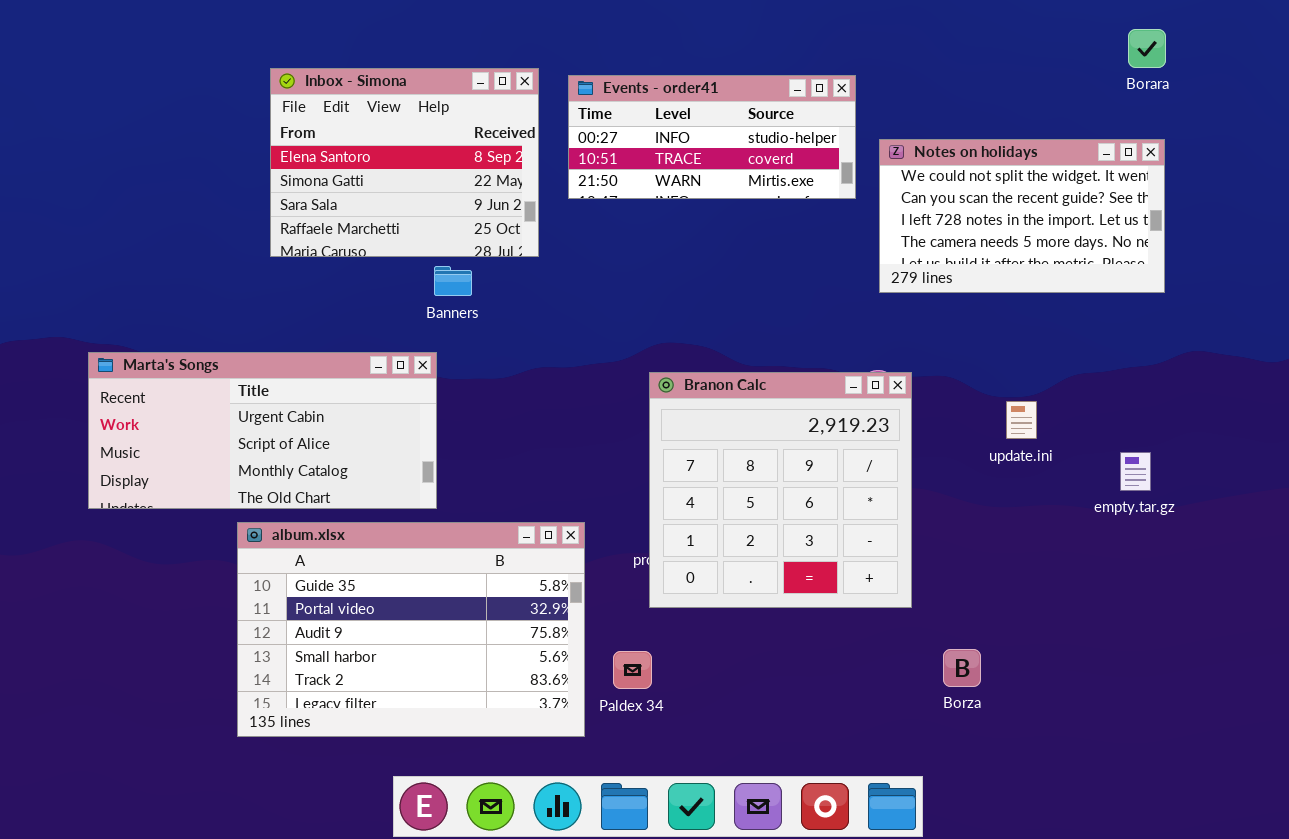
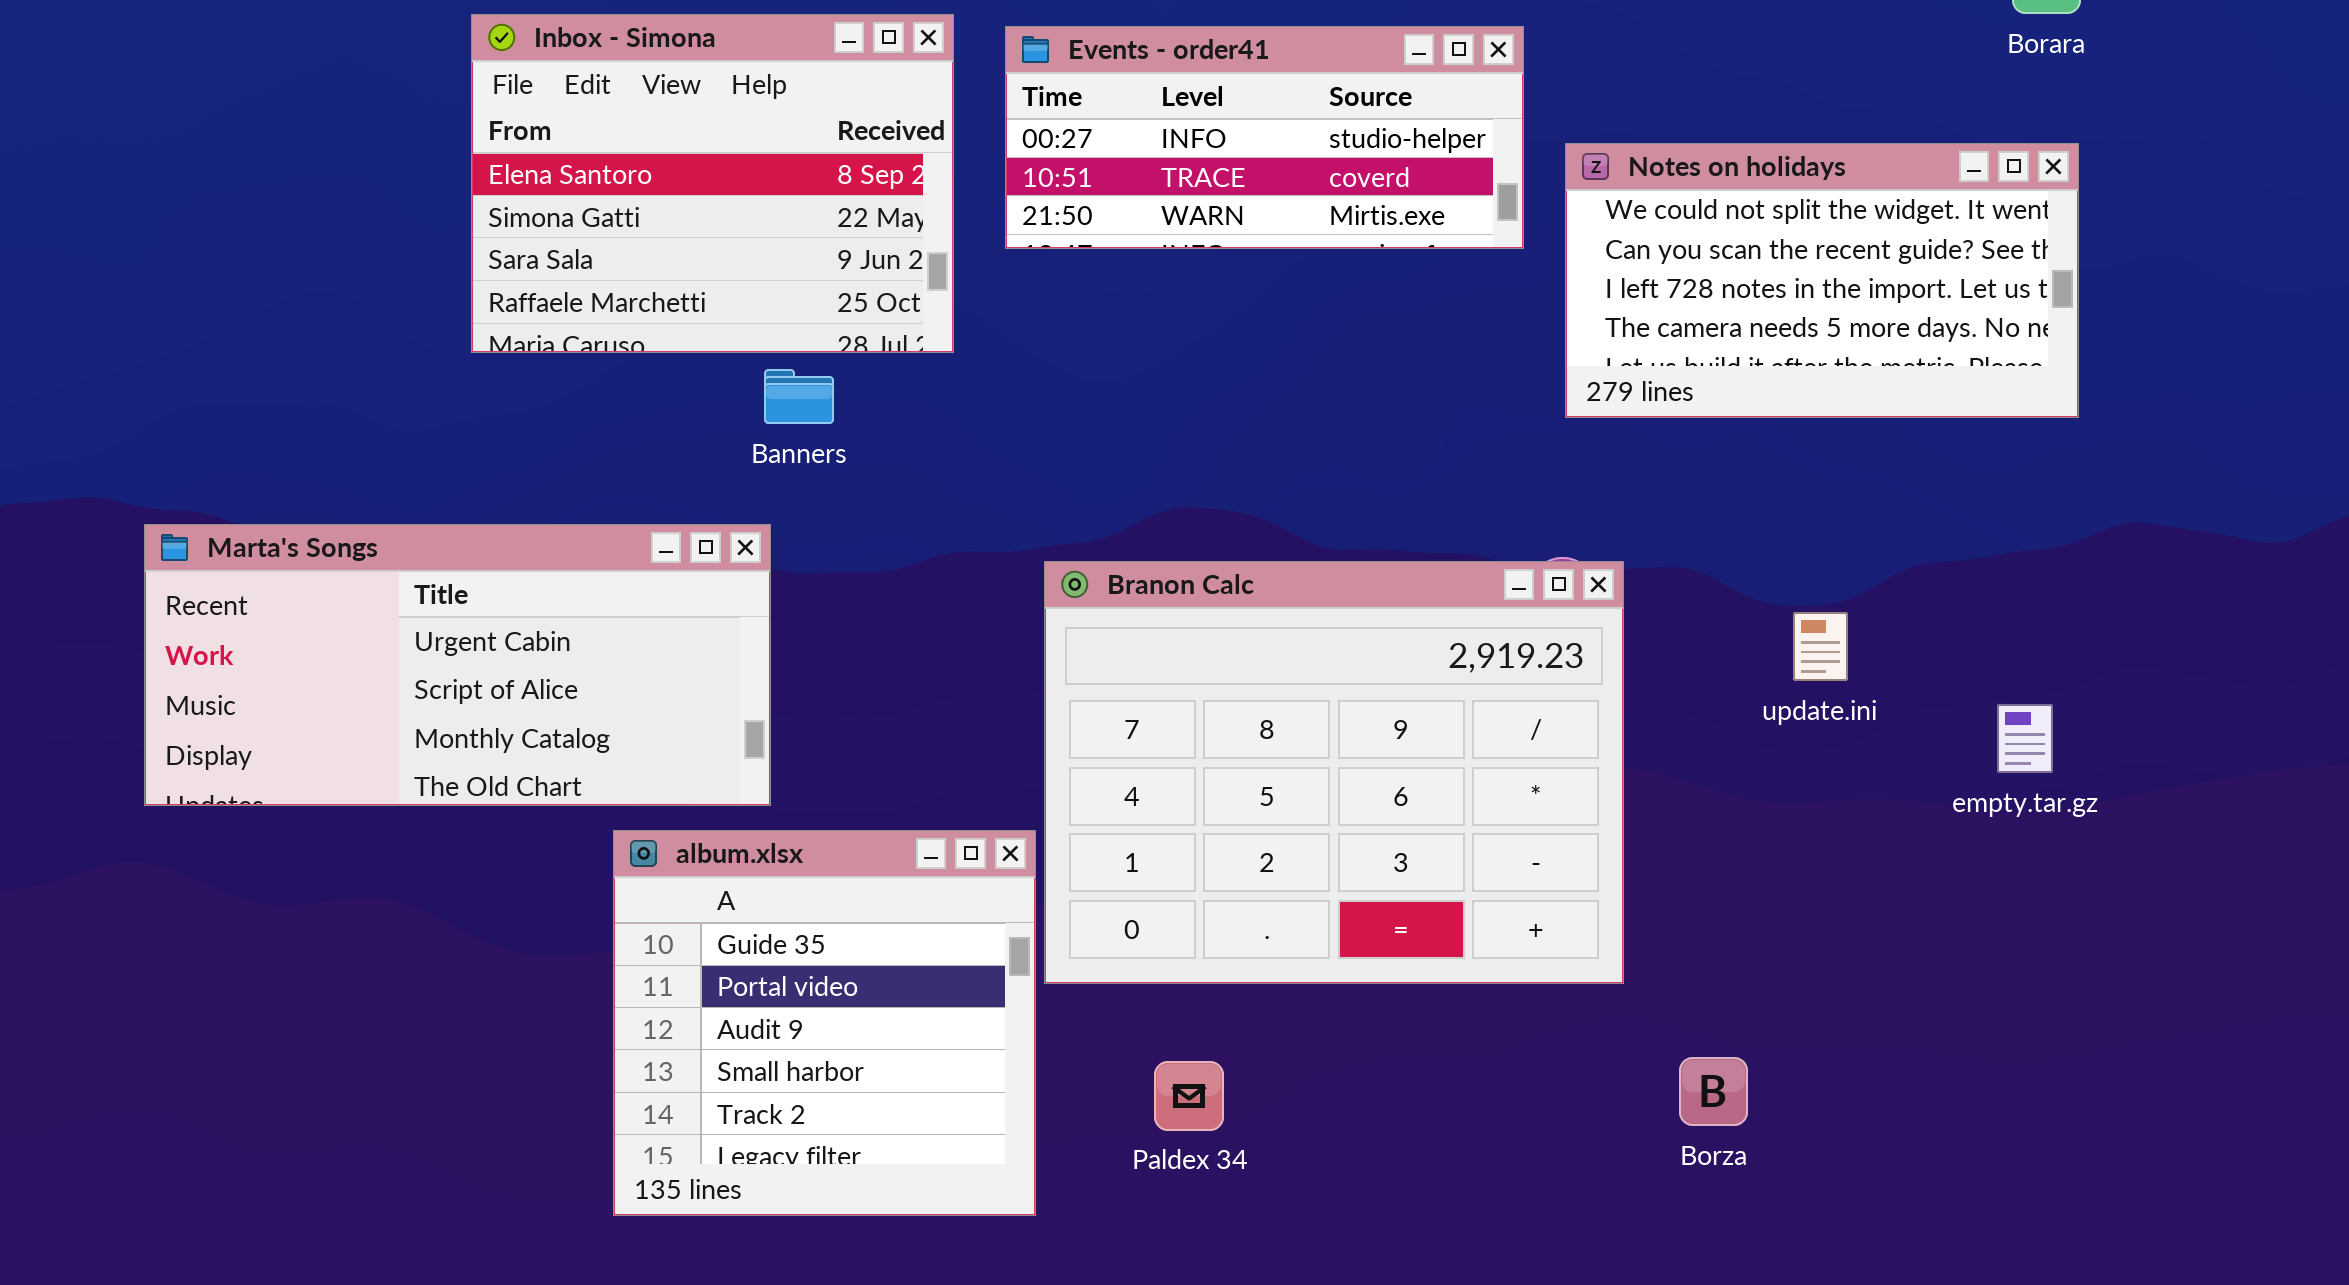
Branon Calc: [649,372,912,608] -> [1044,561,1624,984], resized
album.xlsx: [237,522,585,737] -> [613,830,1036,1216], resized
Paldex 34: [613,651,652,689] -> [1154,1061,1224,1131], moved

